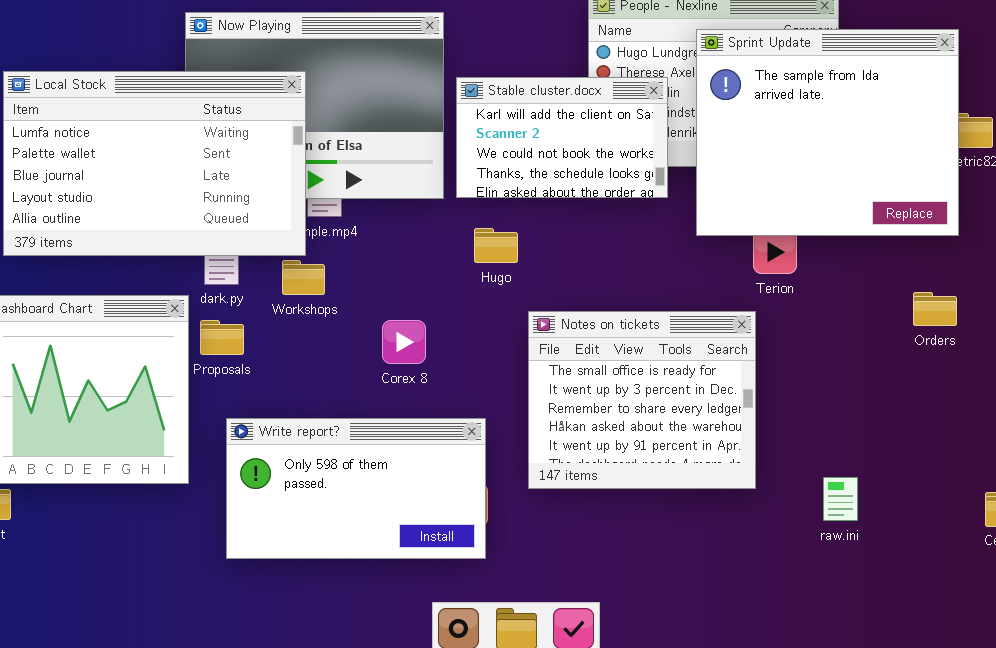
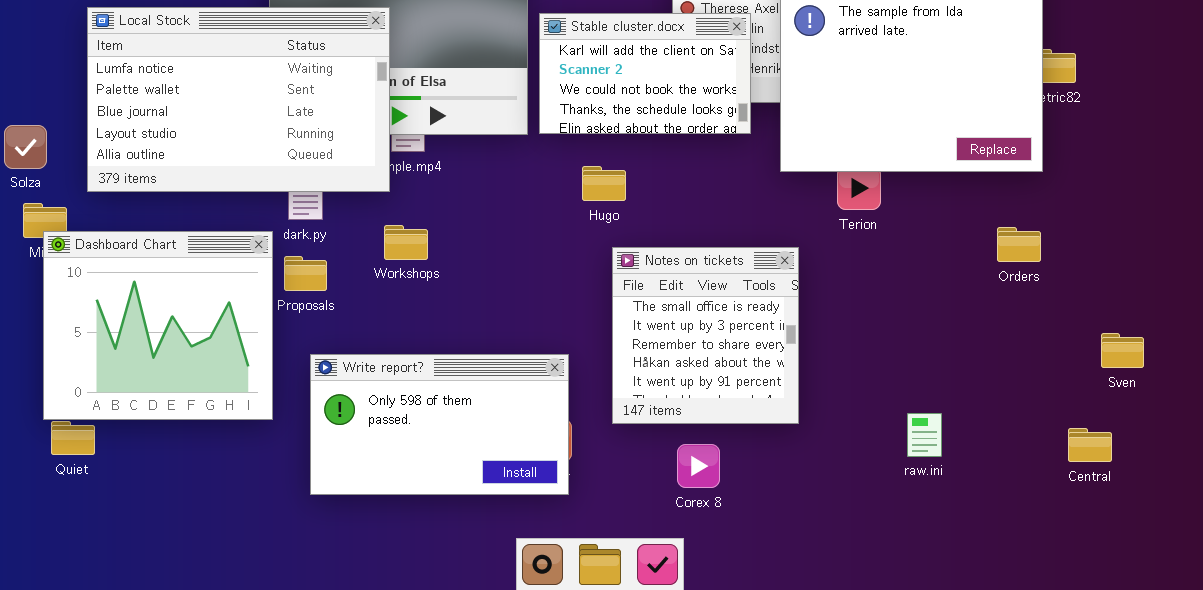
Hugo: [474,228,518,263] -> [582,166,626,201], moved
Workshops: [282,260,325,295] -> [384,225,428,260], moved
Notes on tickets: [528,311,756,489] -> [612,247,799,424], resized
Corex 8: [382,320,426,364] -> [677,444,720,488], moved

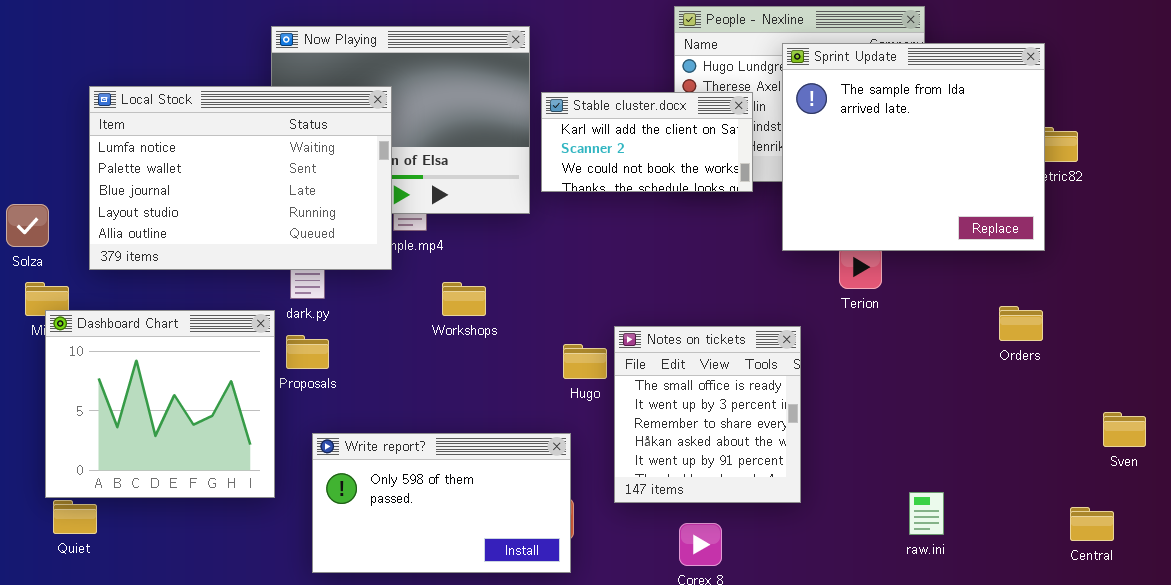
Stable cluster.docx: [539,13,751,134] -> [541,92,753,192], resized
Hugo: [582,166,626,201] -> [563,344,607,379], moved
Workshops: [384,225,428,260] -> [442,282,486,316], moved

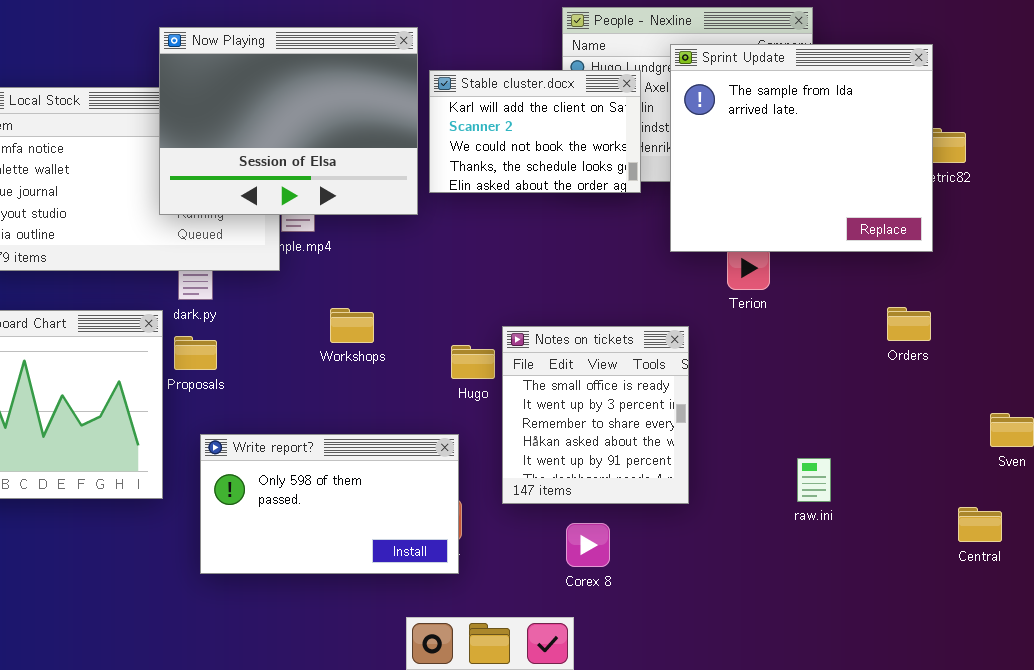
Now Playing: [271,26,530,214] -> [159,27,418,215], raised
Stable cluster.docx: [541,92,753,192] -> [429,70,641,193], resized
Workshops: [442,282,486,316] -> [330,308,374,343], moved
raw.ini: [909,492,944,535] -> [797,458,831,502], moved

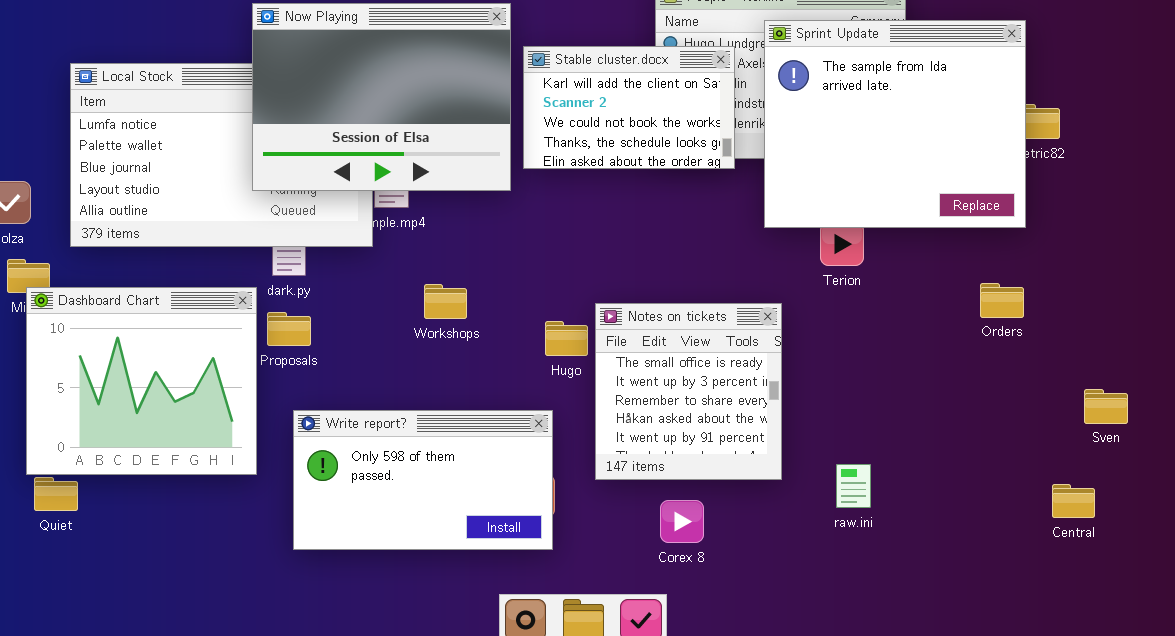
raw.ini: [797,458,831,502] -> [836,464,871,508], moved

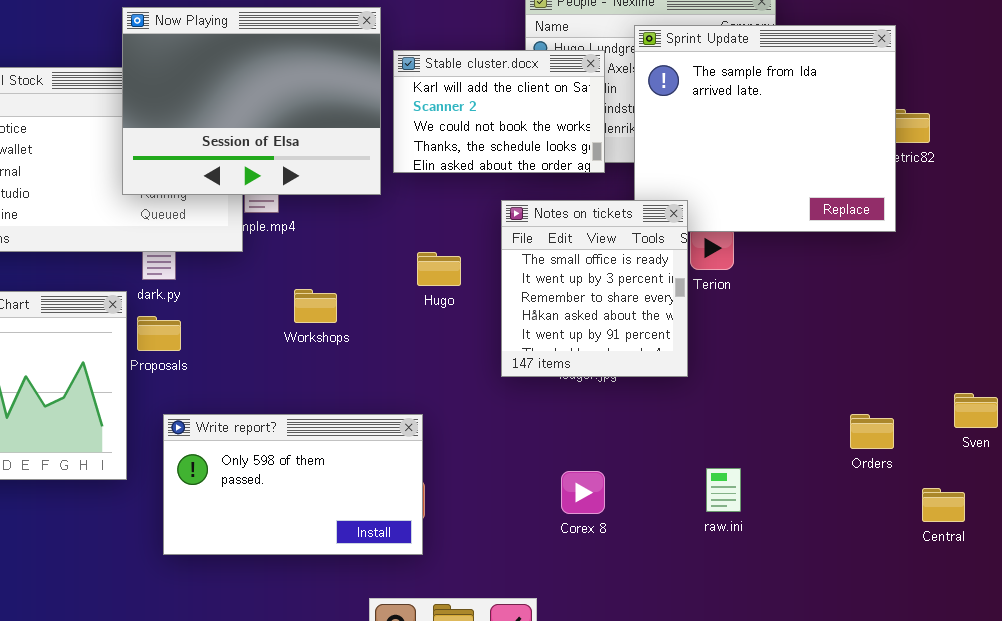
Orders: [980,283,1024,318] -> [850,414,894,449], moved
Notes on tickets: [595,303,782,480] -> [501,200,688,377], moved
Hugo: [545,321,588,356] -> [417,252,461,286], moved
Corex 8: [660,500,704,543] -> [561,471,605,514], moved

